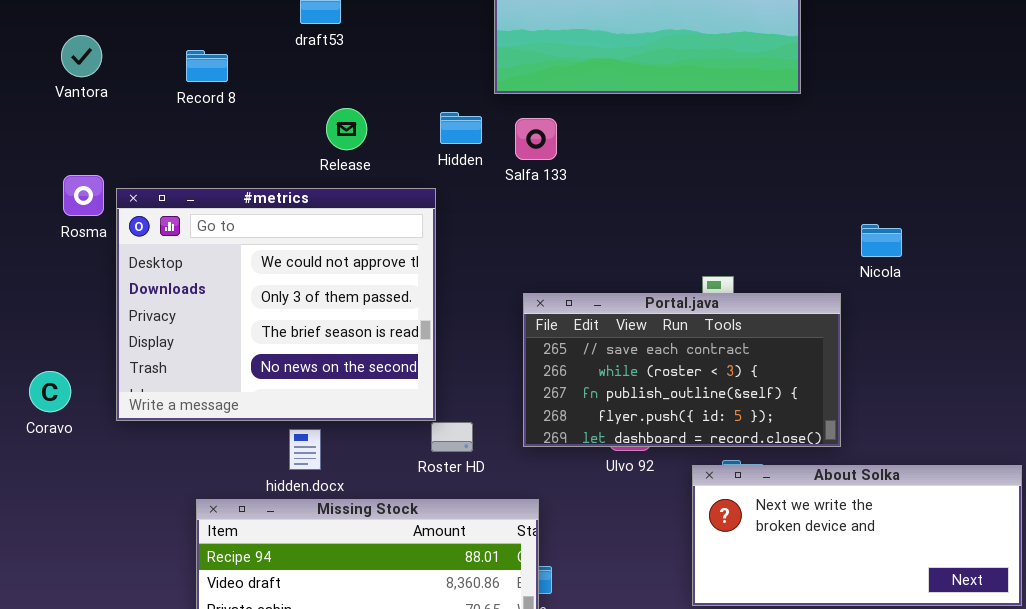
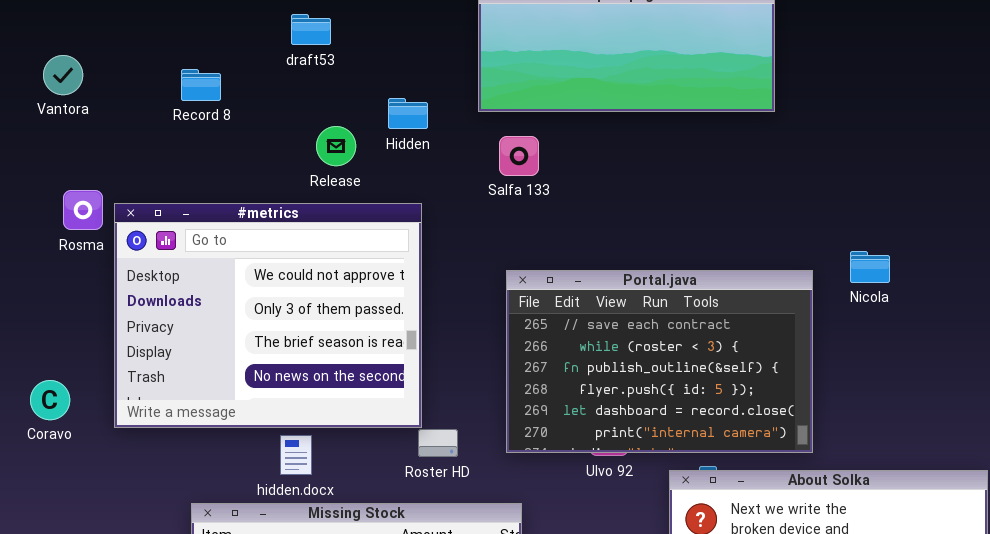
Vantora: [61,35,102,77] -> [43,55,83,95], moved
Hidden: [440,112,482,144] -> [388,98,428,129], moved
Nicola: [861,224,902,257] -> [850,251,890,283], moved
Portal.java: [523,293,841,447] -> [506,270,813,453], resized

